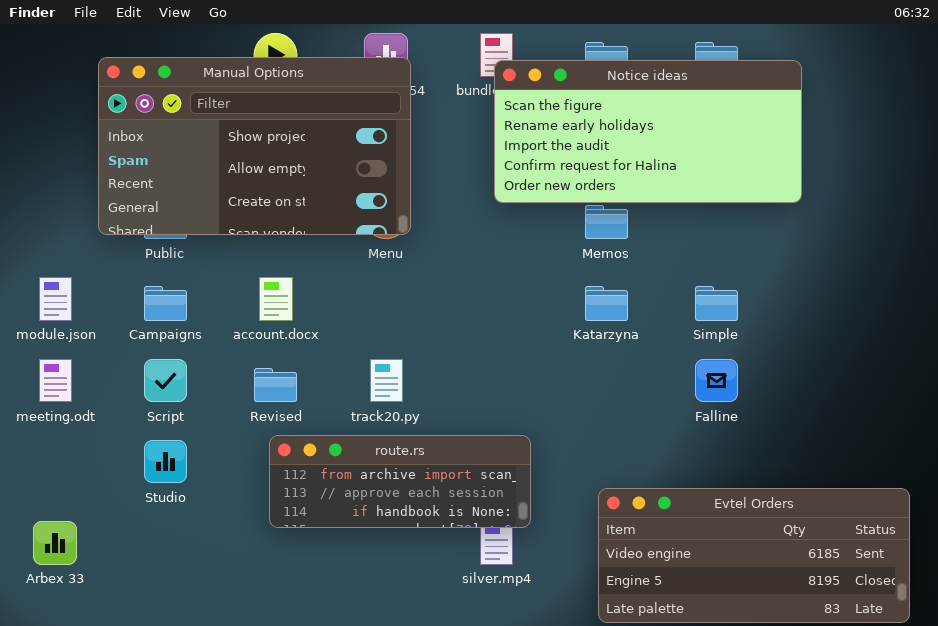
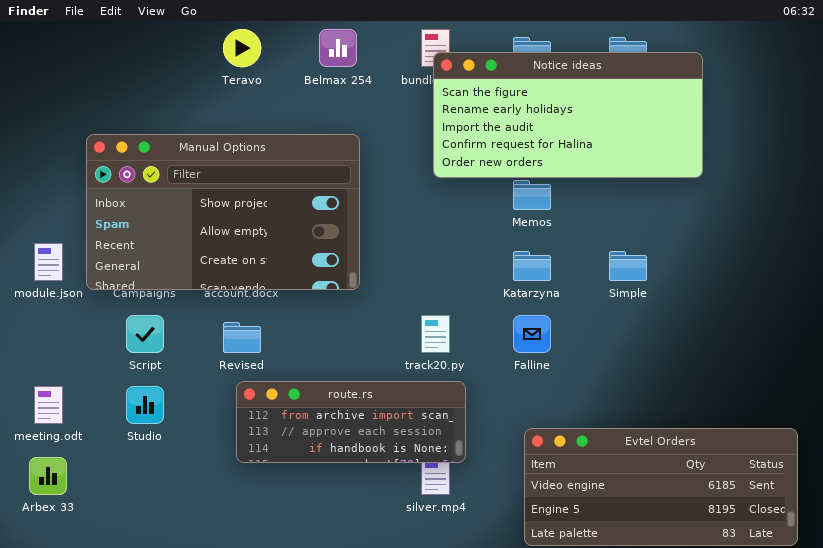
Manual Options: [98,57,411,235] -> [86,134,360,290], moved
meeting.odt: [39,359,72,402] -> [34,386,63,424], moved
track20.py: [370,359,403,402] -> [421,315,450,353], moved
Falline: [695,359,738,402] -> [513,315,551,353], moved

